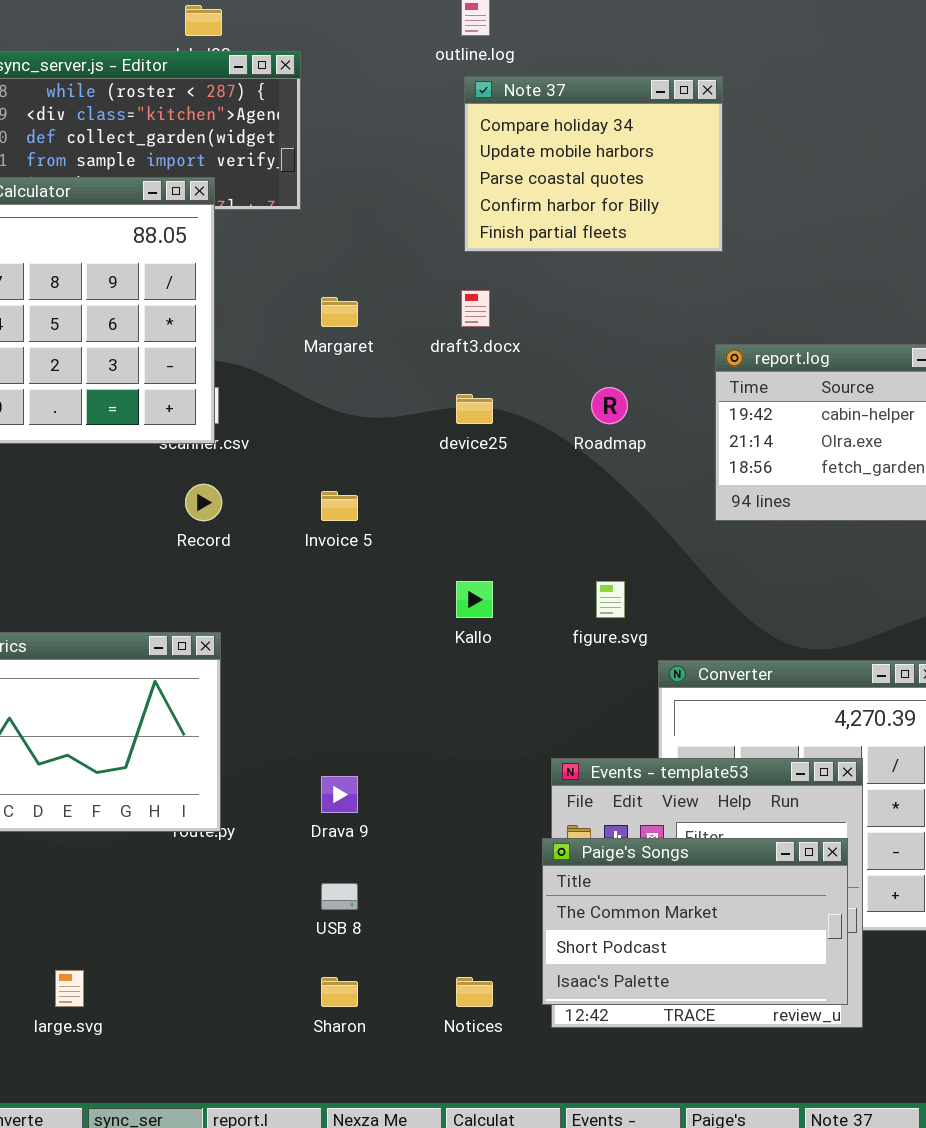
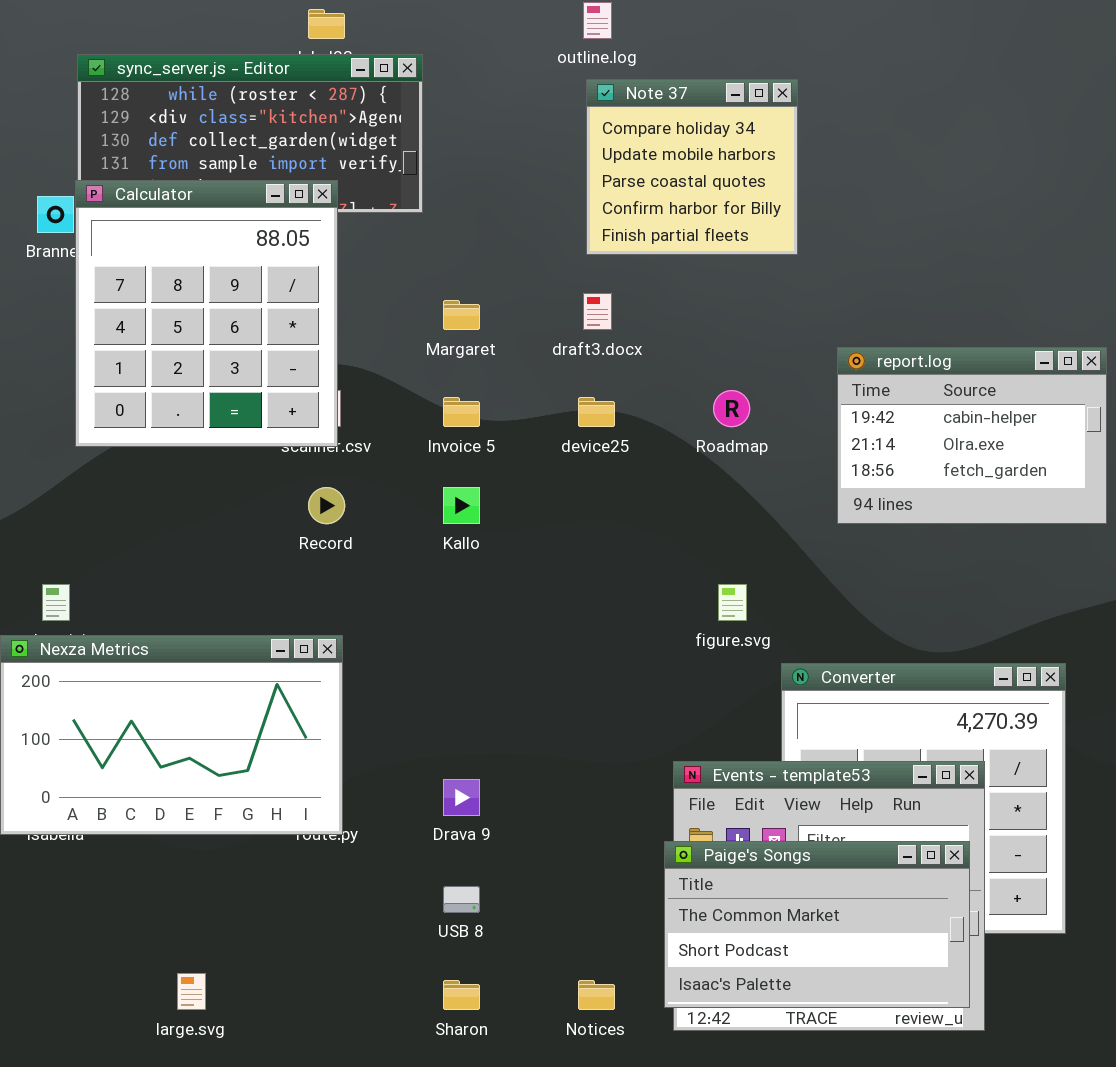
Note 37: [464,76,723,252] -> [586,79,798,255], resized
Invoice 5: [321,491,358,521] -> [443,397,480,427], moved
Kallo: [456,581,493,618] -> [443,487,480,524], moved

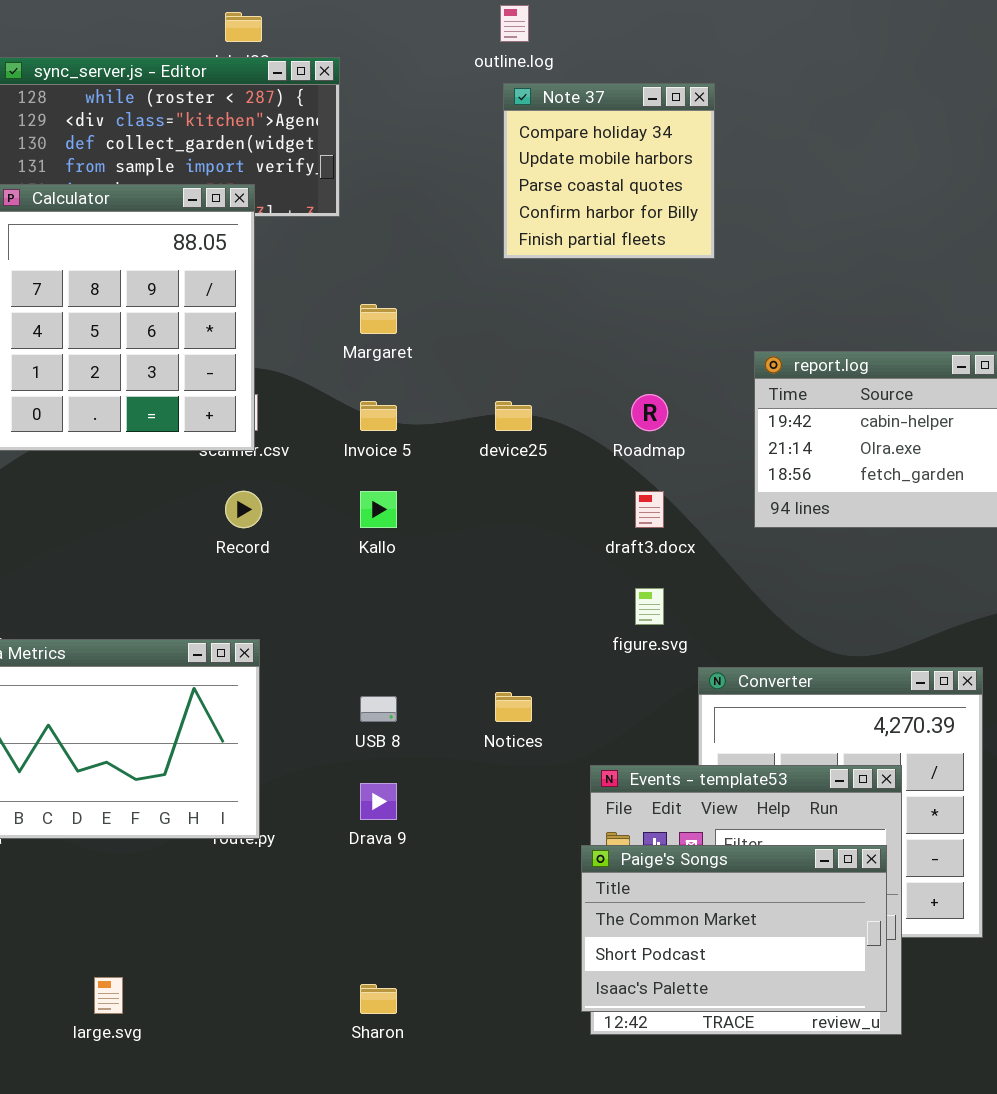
draft3.docx: [583,293,612,330] -> [635,491,664,528], moved
USB 8: [443,886,480,913] -> [360,696,397,722], moved
Notices: [578,980,615,1010] -> [495,692,532,722], moved

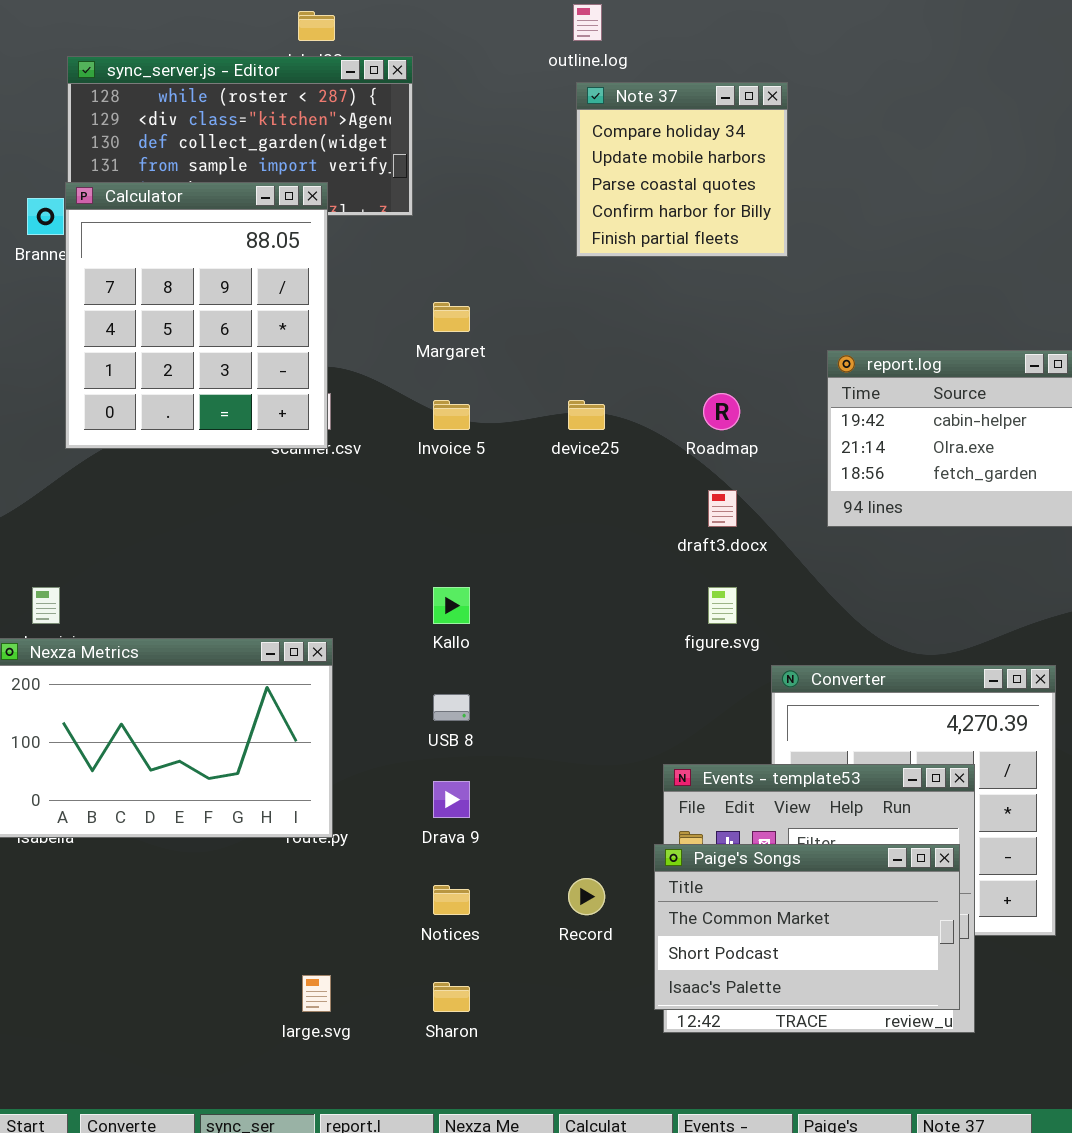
Record: [225,491,262,528] -> [568,878,605,915], moved
Kallo: [360,491,397,528] -> [433,587,470,624], moved
Notices: [495,692,532,722] -> [433,885,470,915], moved
large.svg: [94,977,123,1014] -> [302,975,331,1012], moved

